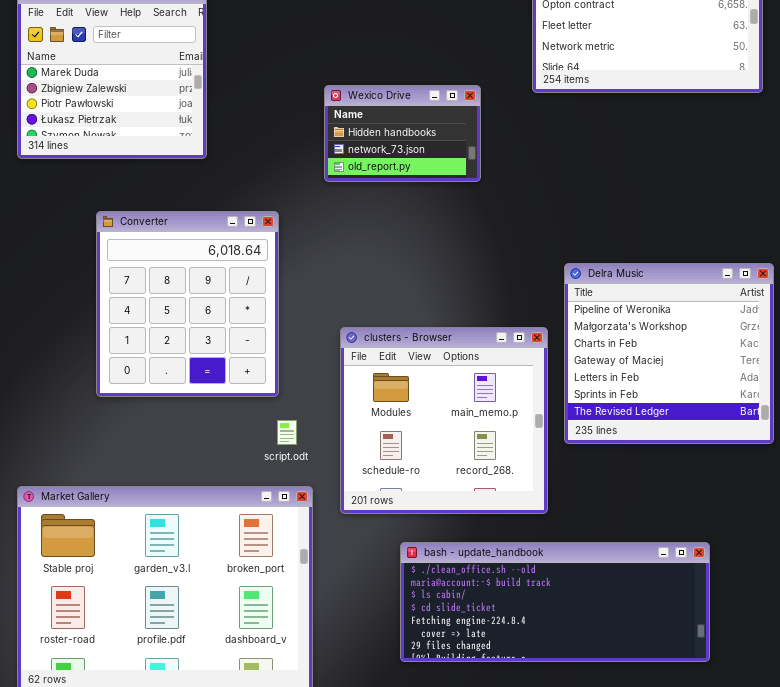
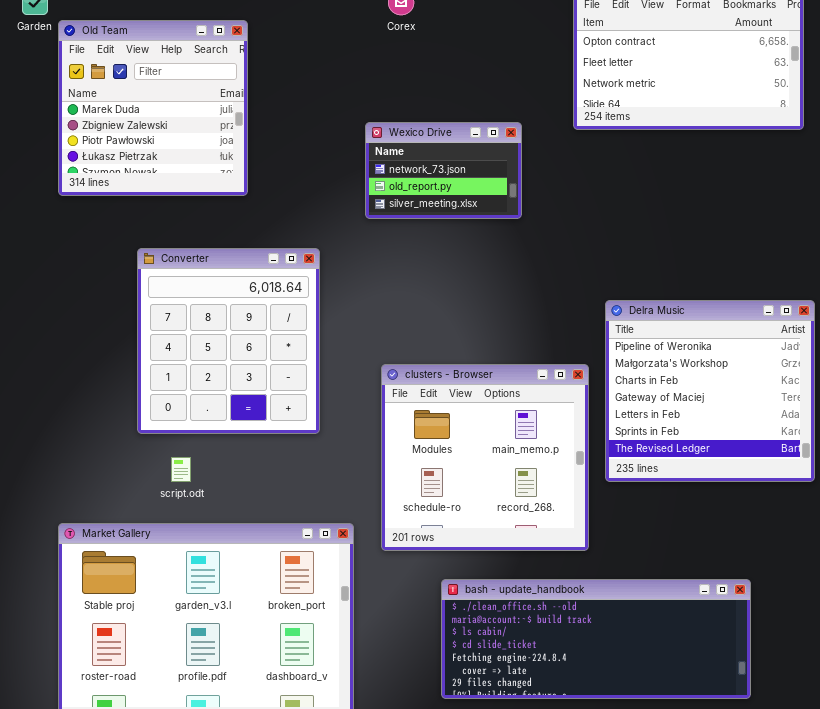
Wexico Drive: [324,85,481,182] -> [365,122,522,219], scrolled down 1 row
script.odt: [277,420,297,445] -> [171,457,191,482], moved

